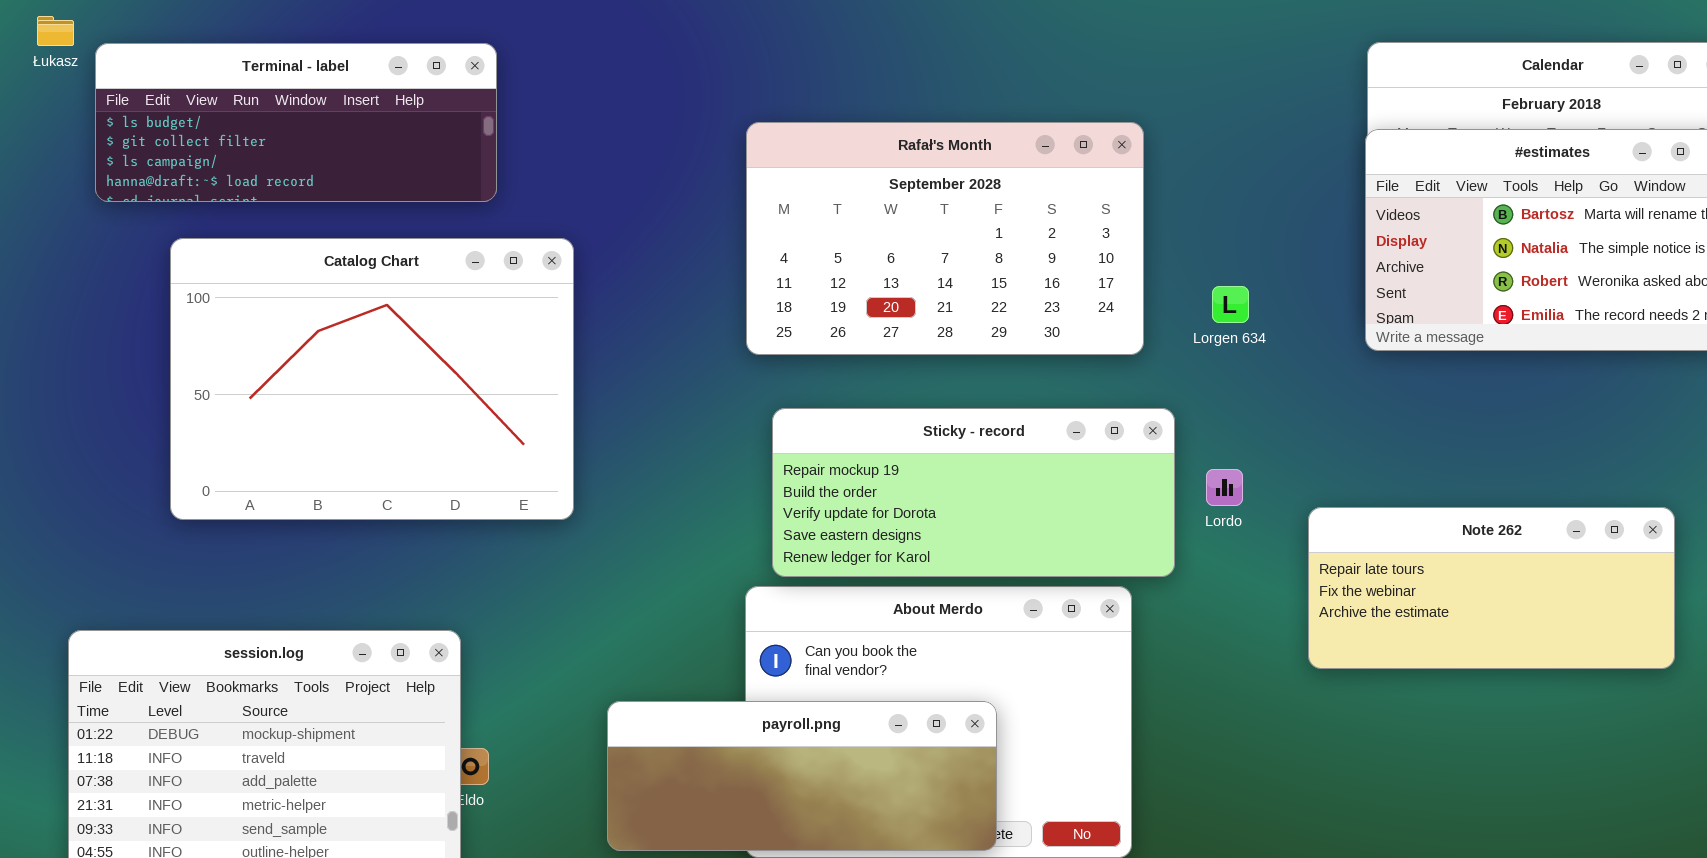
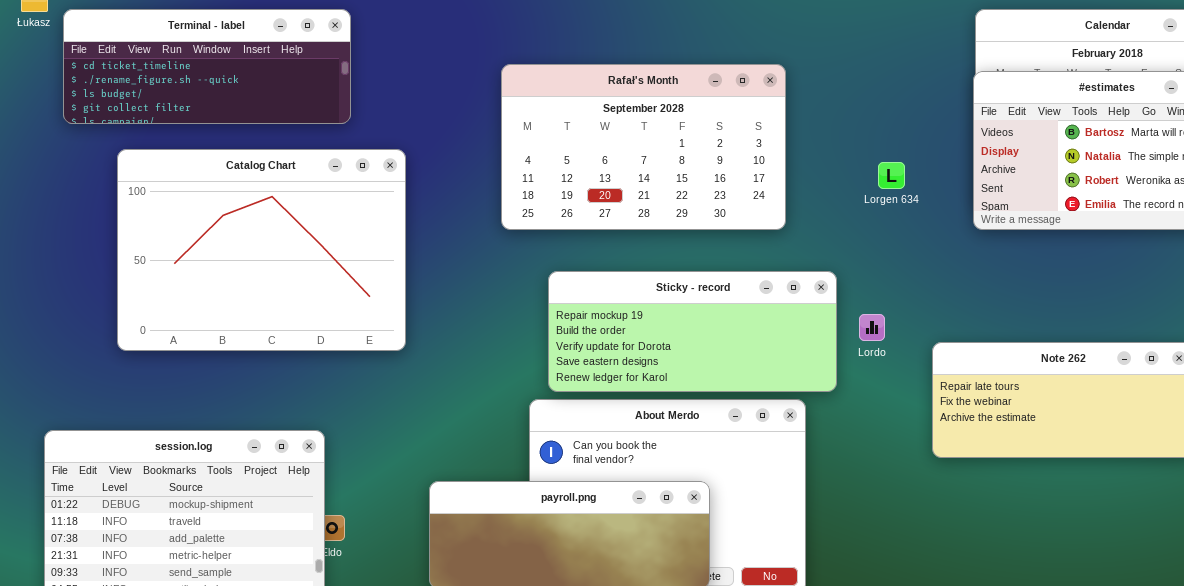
Terminal - label: [95,43,497,202] -> [63,9,351,124], scrolled up 2 rows
Rafał's Month: [746,122,1144,355] -> [501,64,786,230], moved
Lorgen 634: [1212,286,1249,323] -> [878,162,905,189], moved

